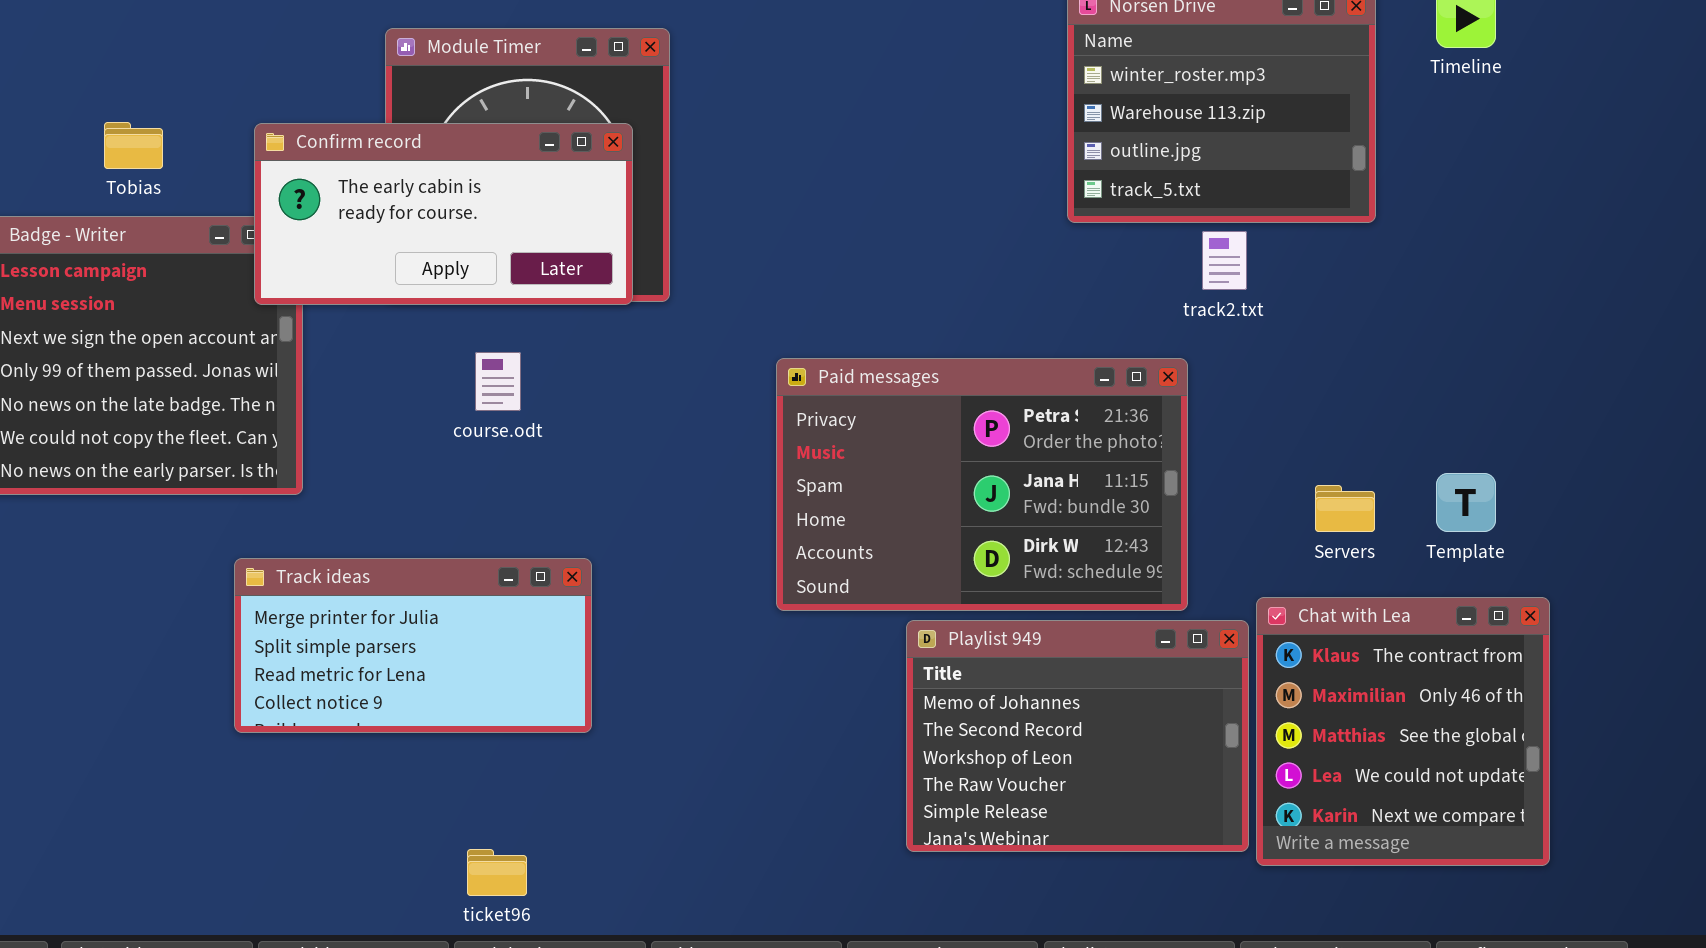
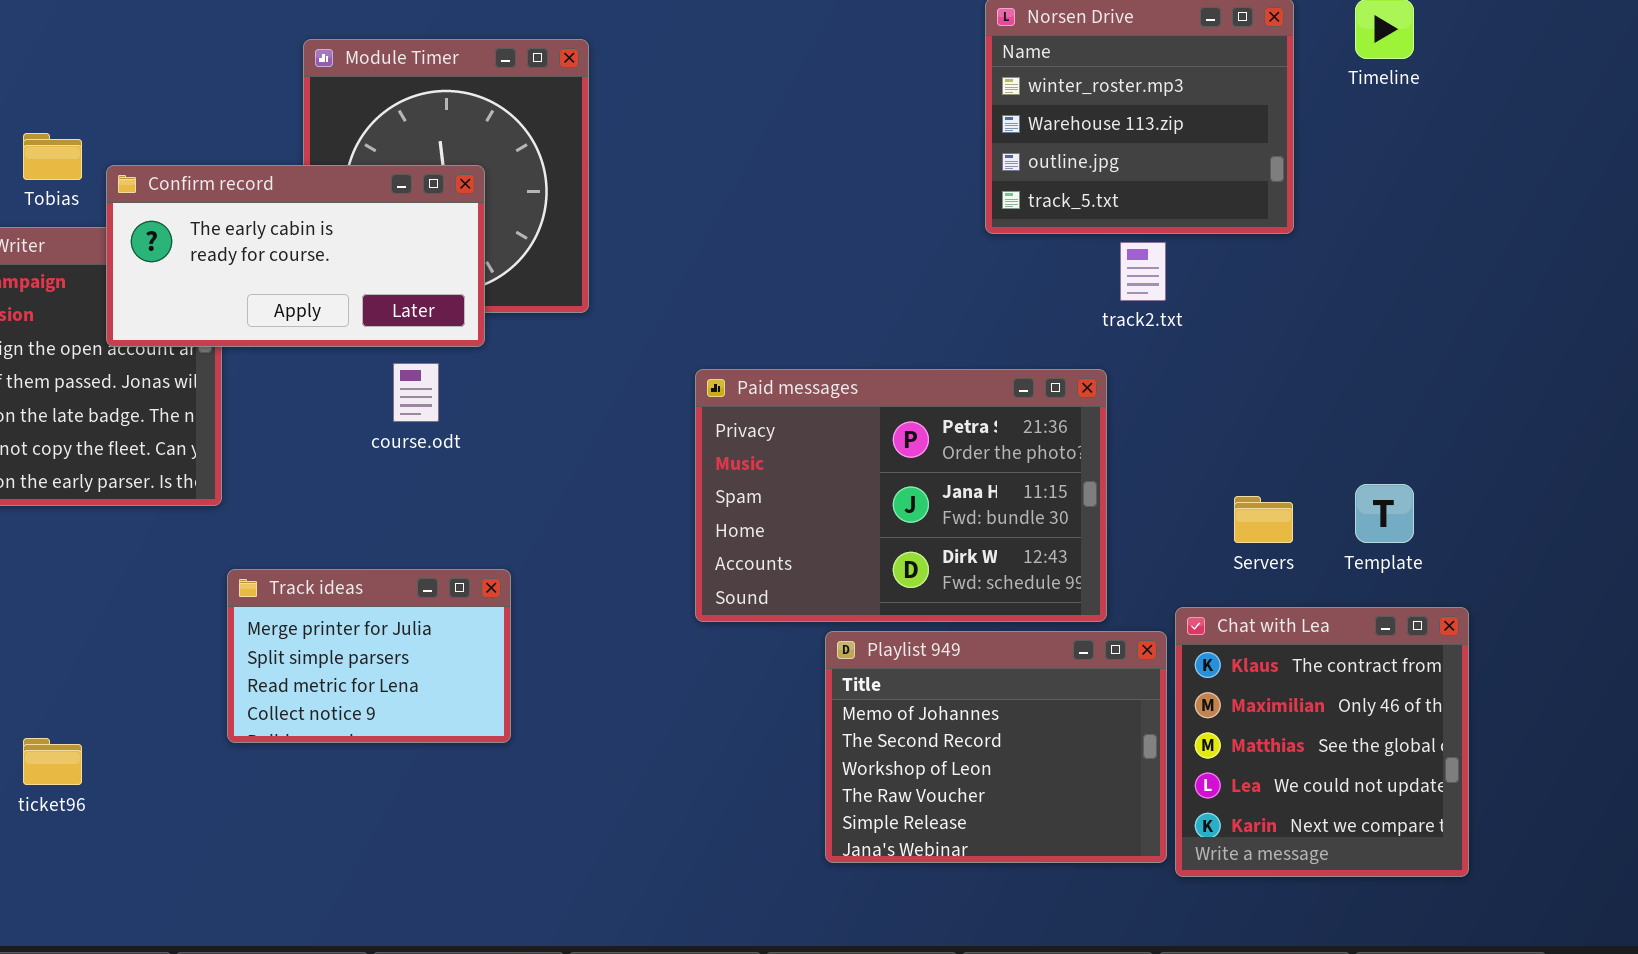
Confirm record: [254,123,633,305] -> [106,165,485,347], moved
Track ideas: [234,558,592,733] -> [227,569,511,743], resized
ticket96: [467,849,527,896] -> [23,738,82,785], moved

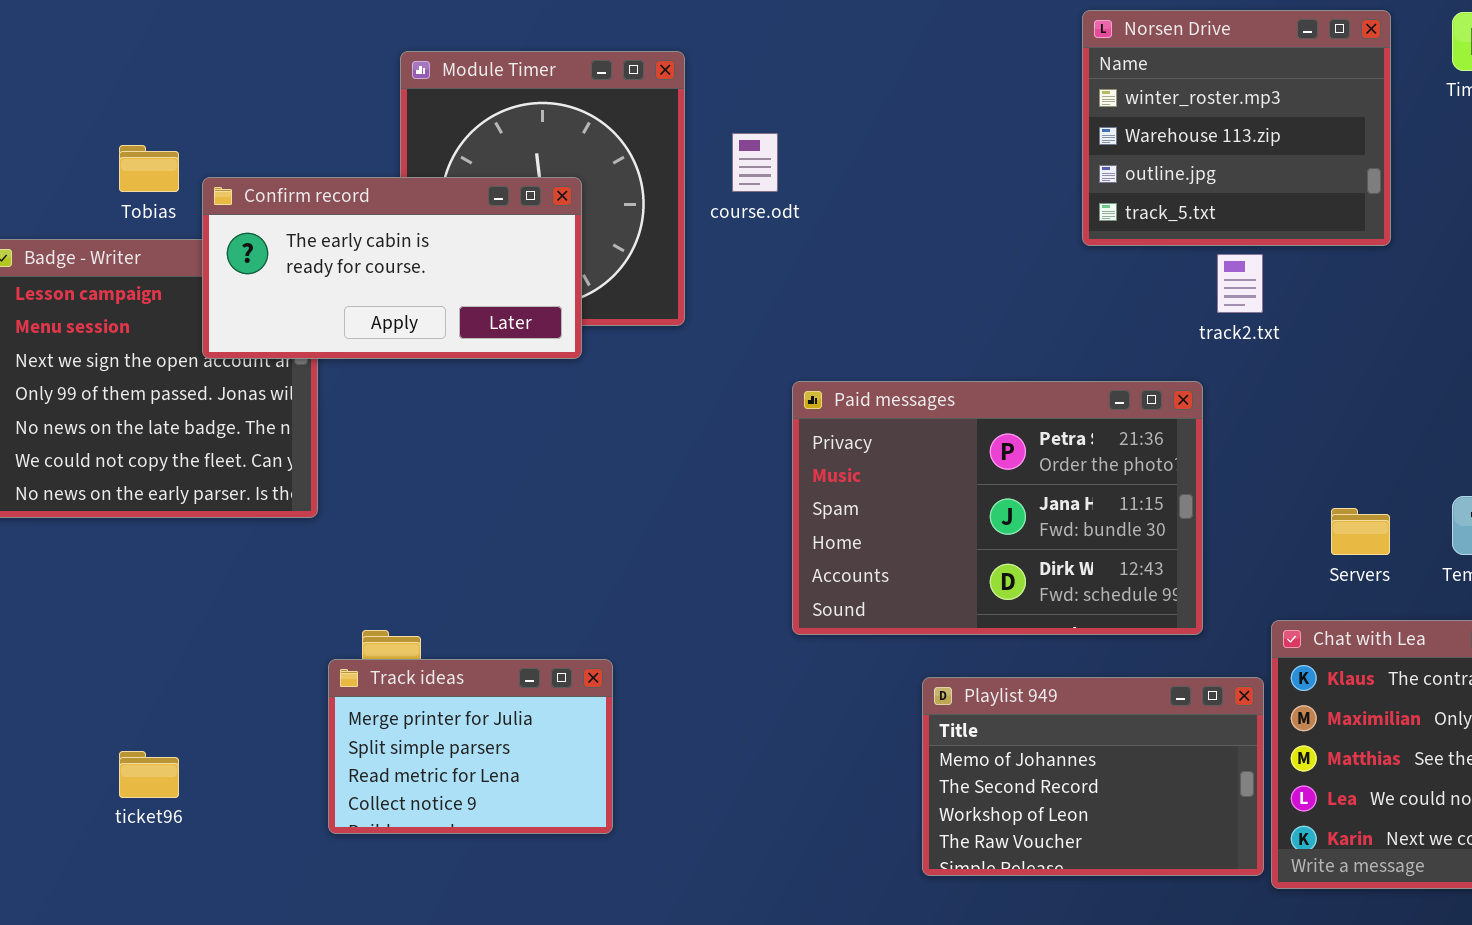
course.odt: [393,363,439,422] -> [732,133,778,192], moved
Track ideas: [227,569,511,743] -> [328,659,613,834], moved
Playlist 949: [825,631,1167,863] -> [922,677,1264,876], resized

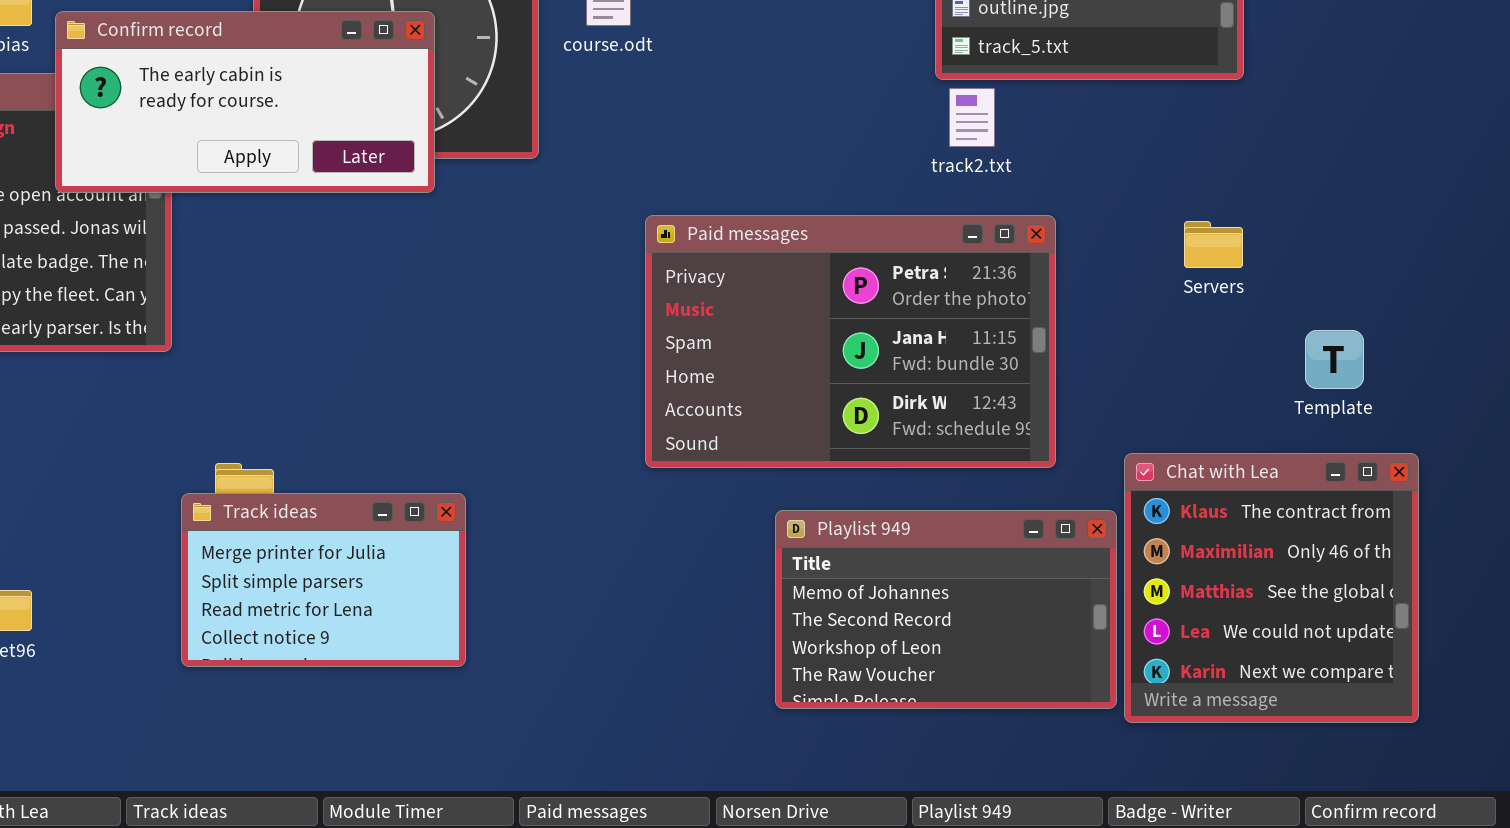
track2.txt: [1217,254,1263,313] -> [949,88,995,147], moved
Servers: [1331,508,1390,555] -> [1184,221,1243,268], moved

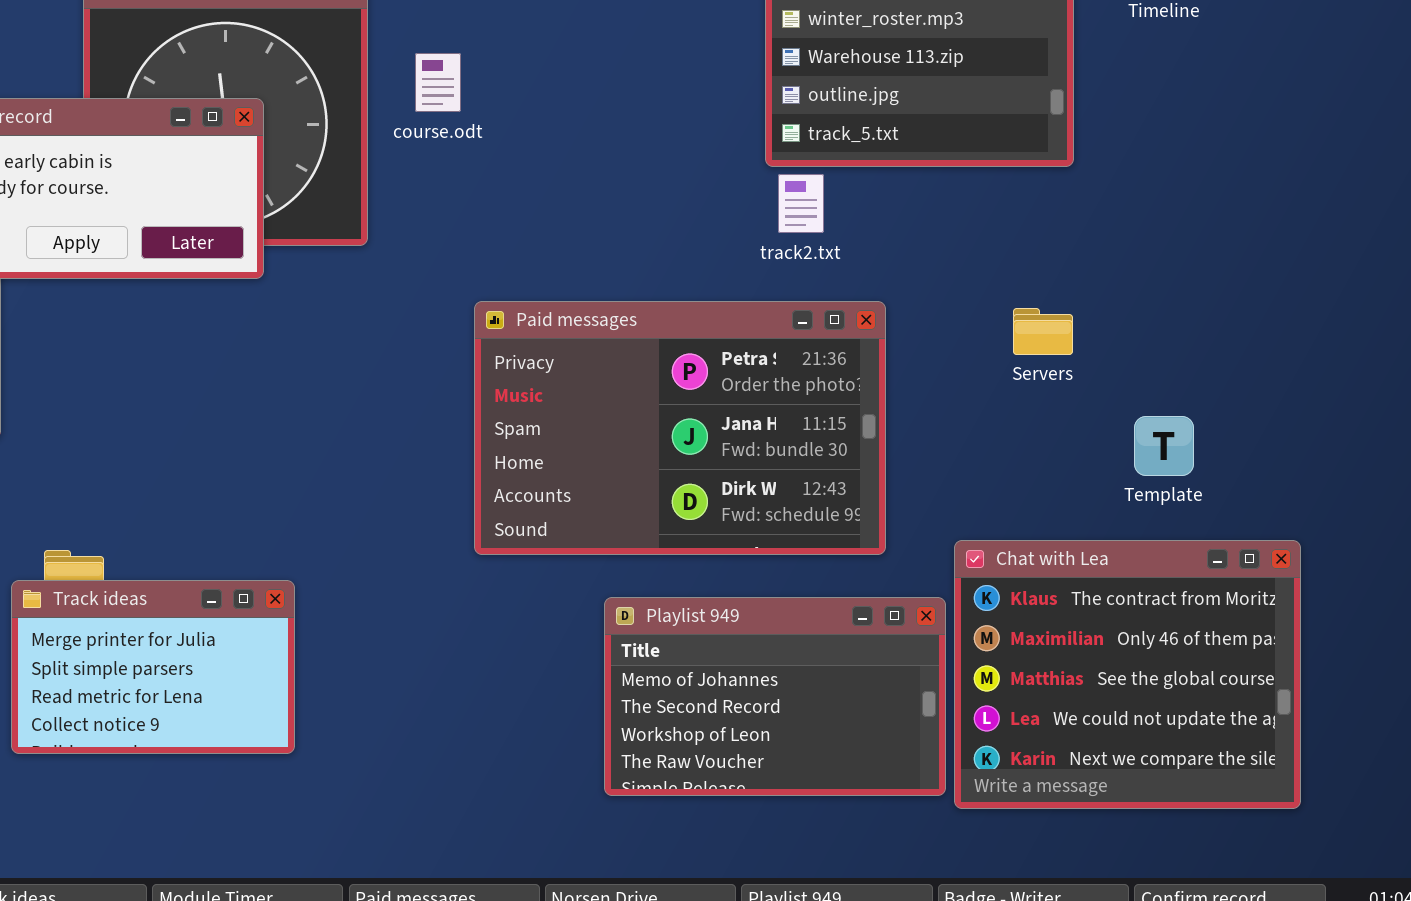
Chat with Lea: [1124,453,1419,723] -> [954,540,1301,809], resized

